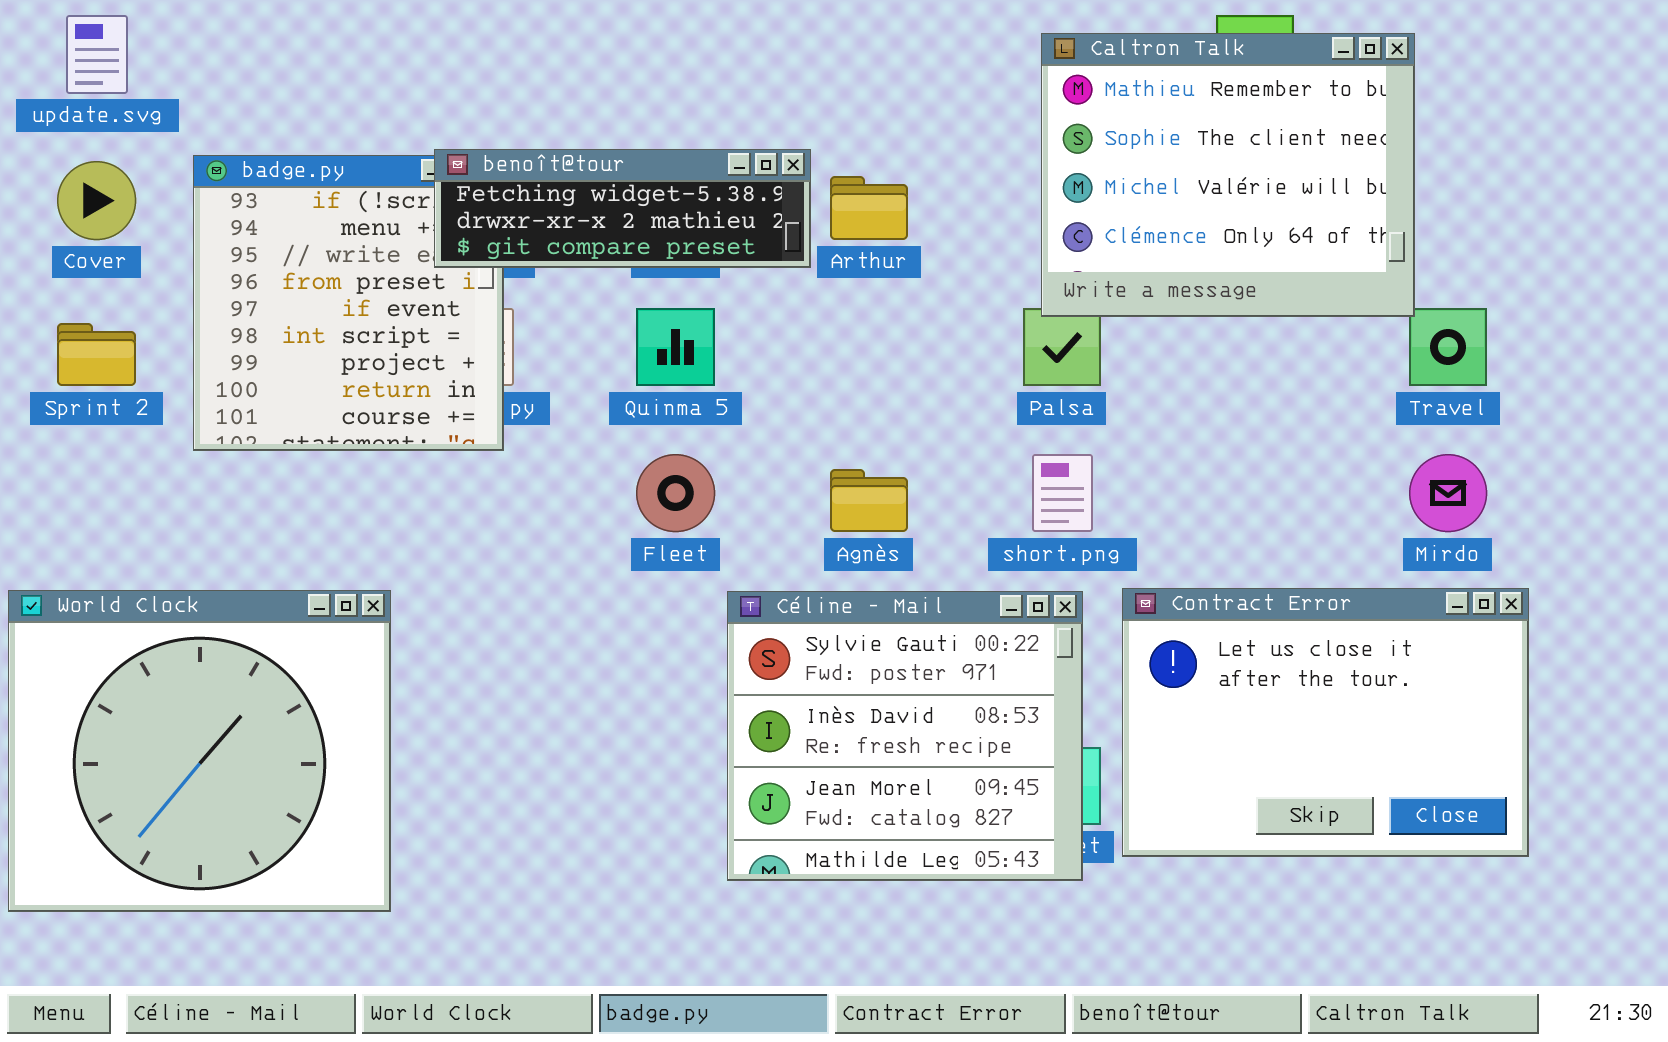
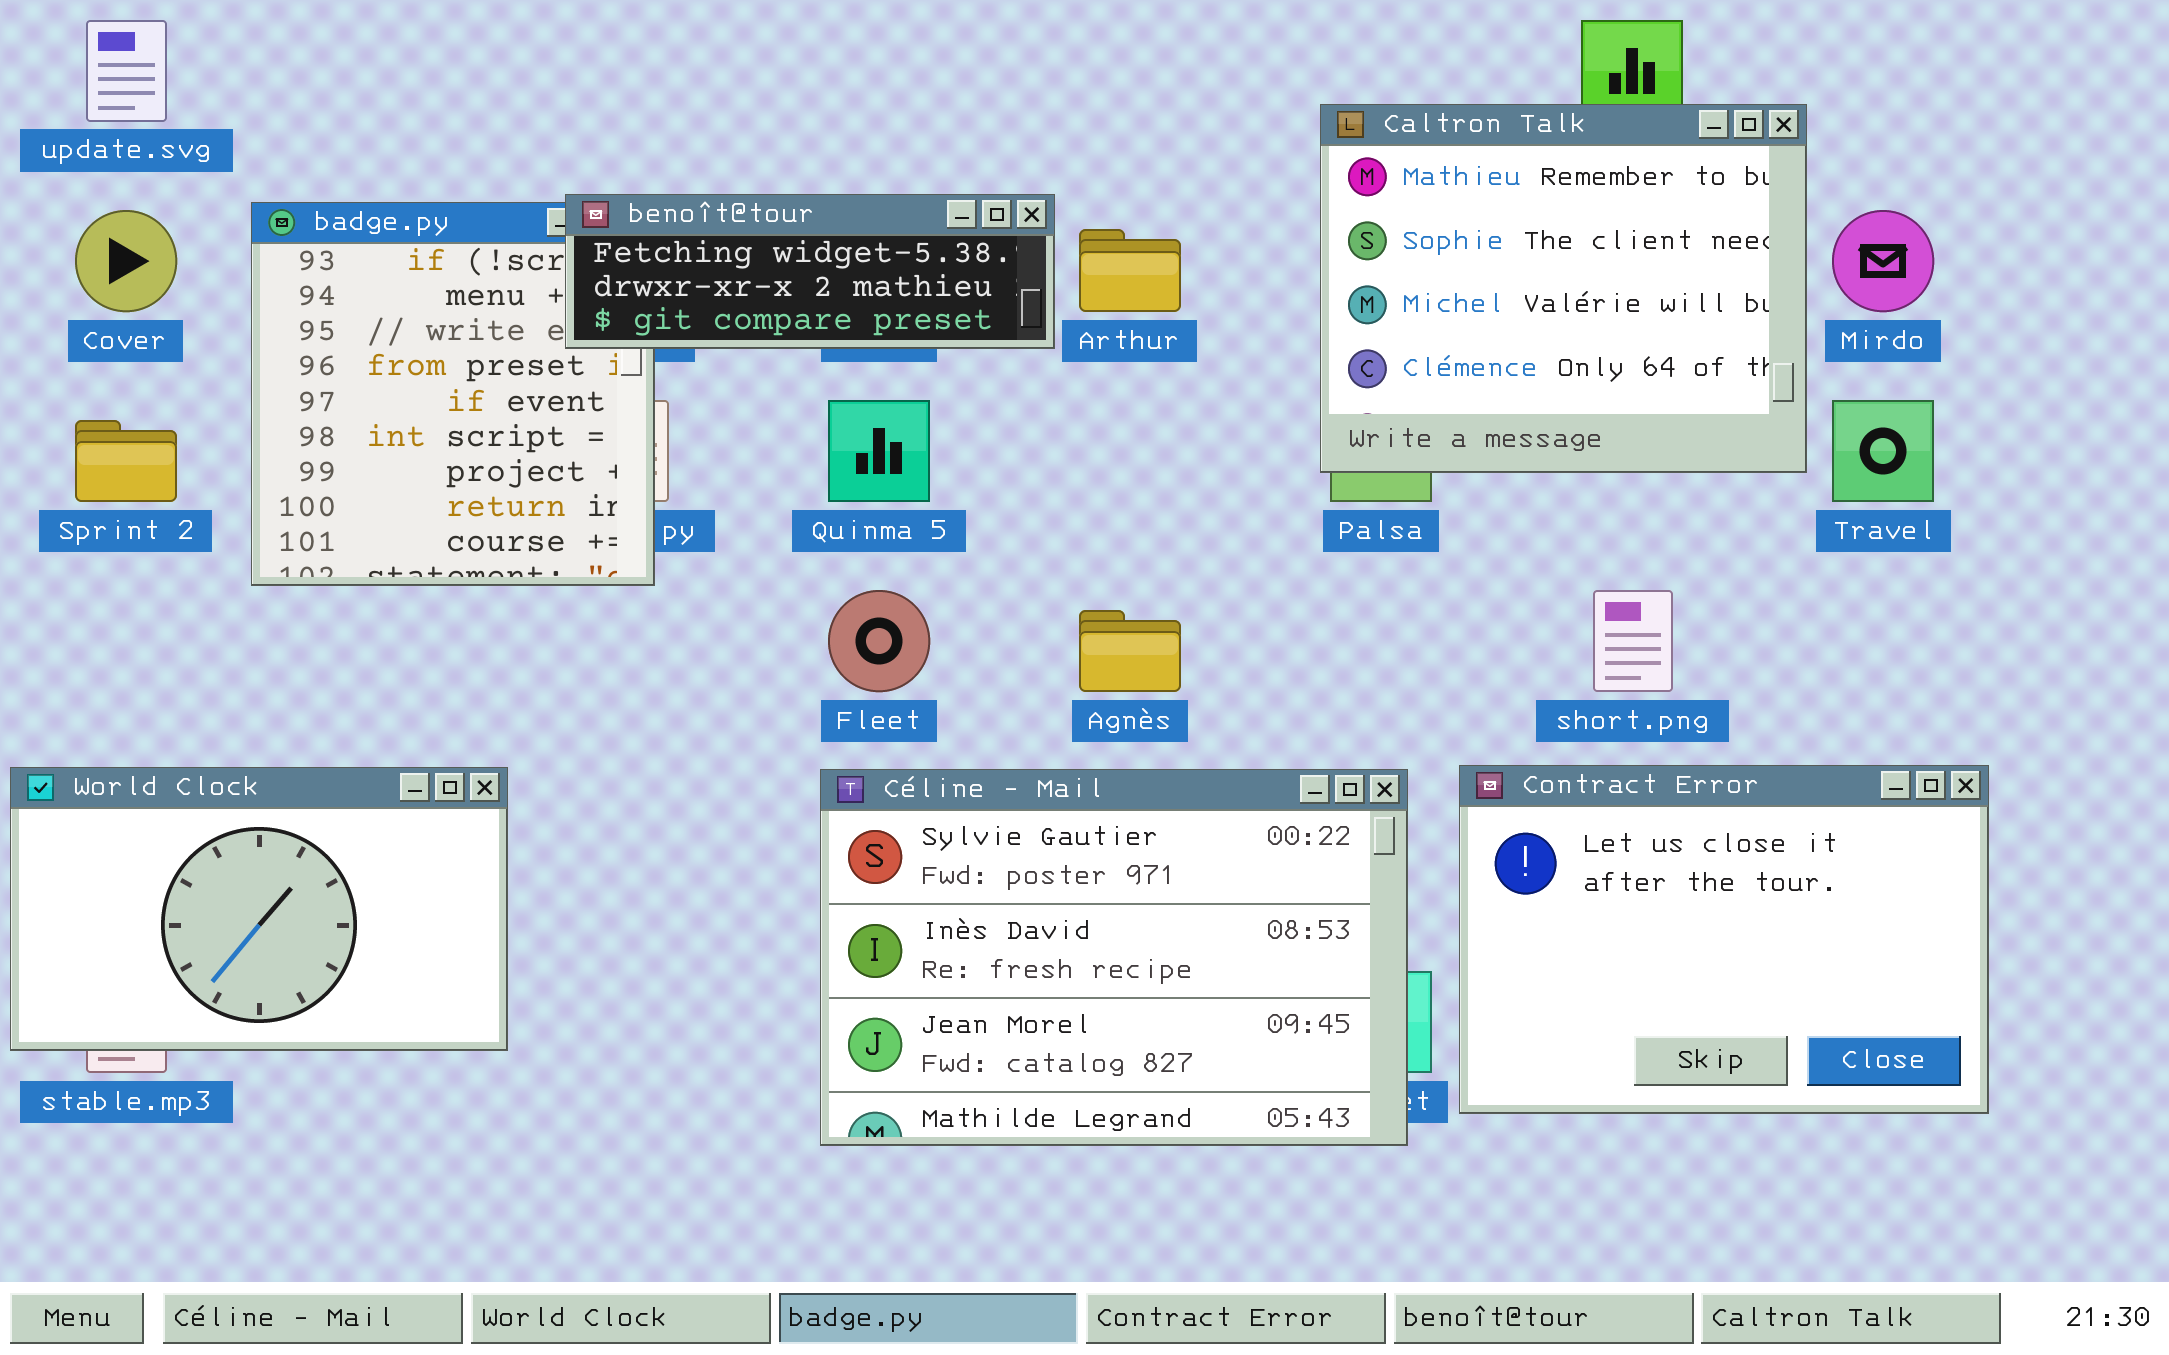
Caltron Talk: [1041,33,1415,317] -> [1320,104,1807,473], moved
short.png: [1032,454,1093,532] -> [1593,590,1673,692], moved
Mirdo: [1409,454,1487,532] -> [1832,210,1934,312], moved
World Clock: [8,590,391,912] -> [10,767,508,1051], resized
Céline - Mail: [727,591,1083,881] -> [820,769,1408,1146], resized

